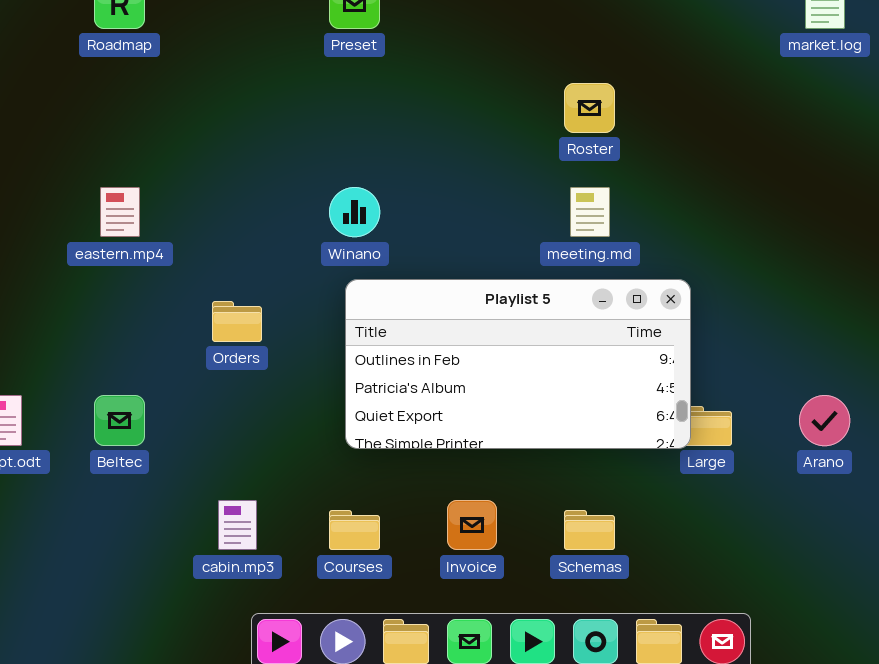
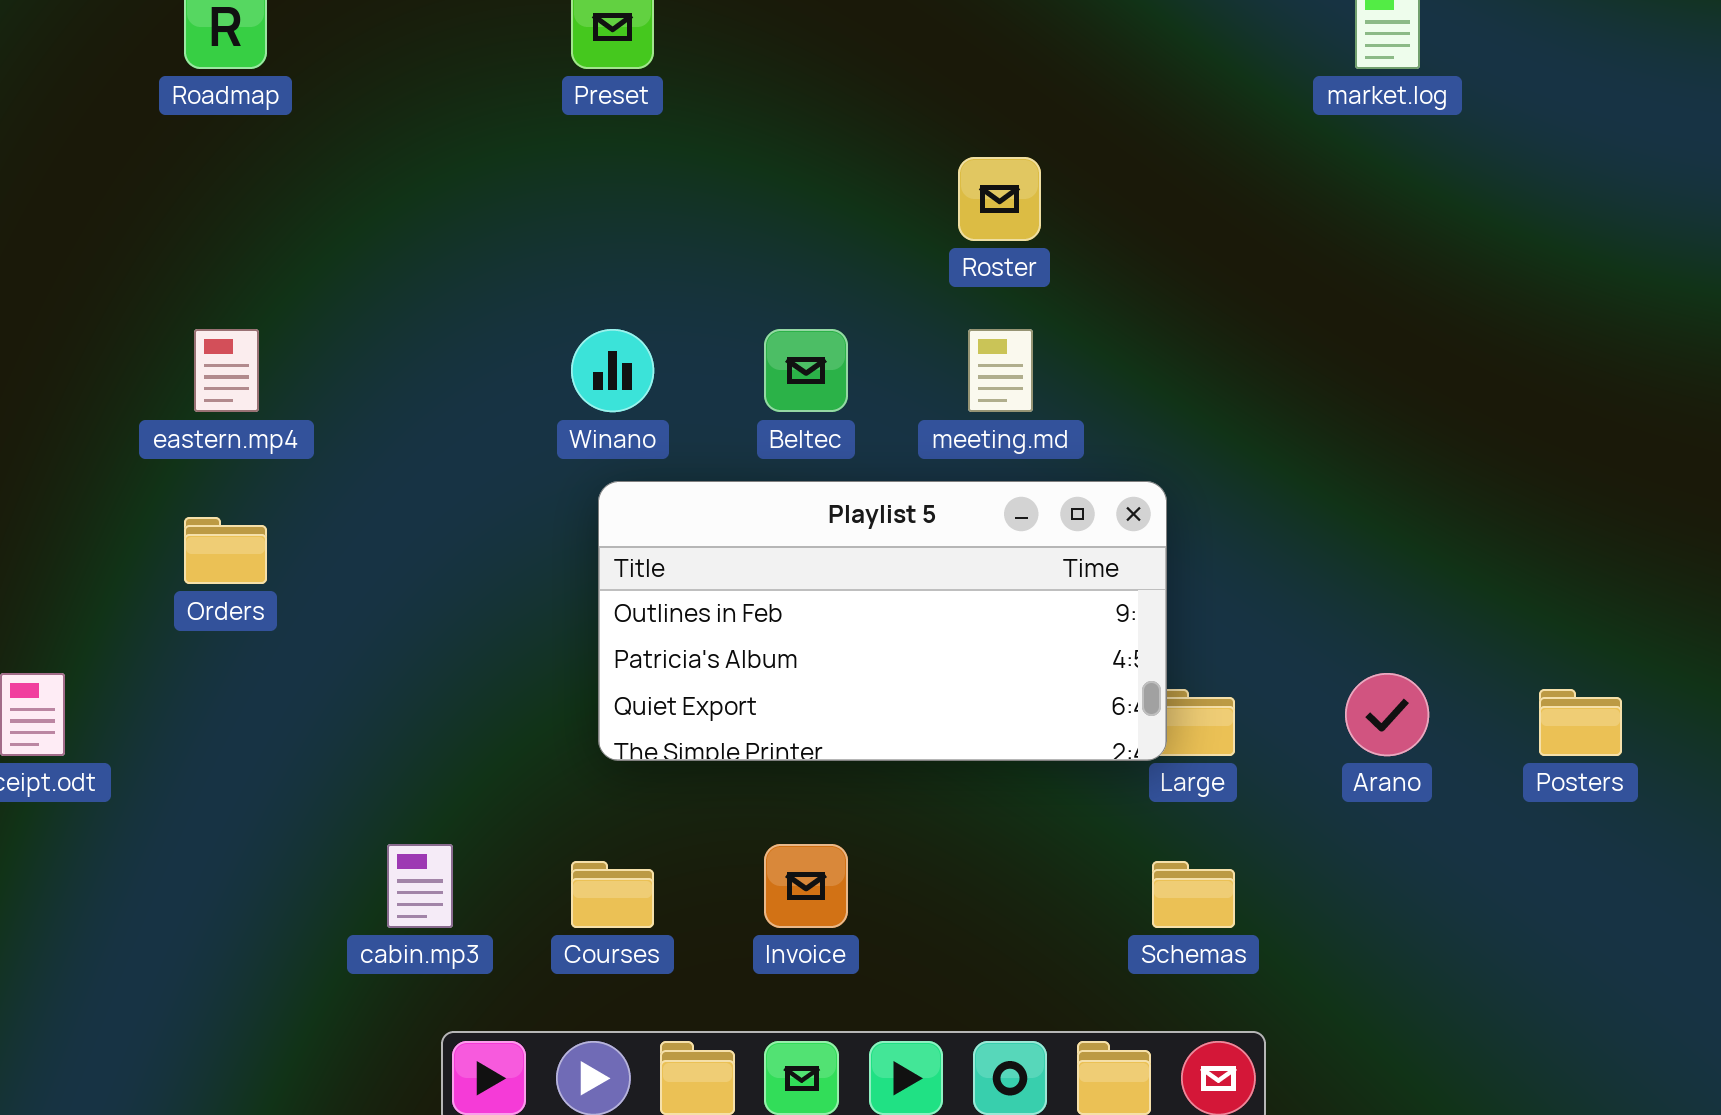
Orders: [212,301,262,342] -> [184,517,267,584], moved
Beltec: [94,395,145,446] -> [764,329,848,412], moved
Schemas: [564,510,615,550] -> [1152,861,1235,928], moved

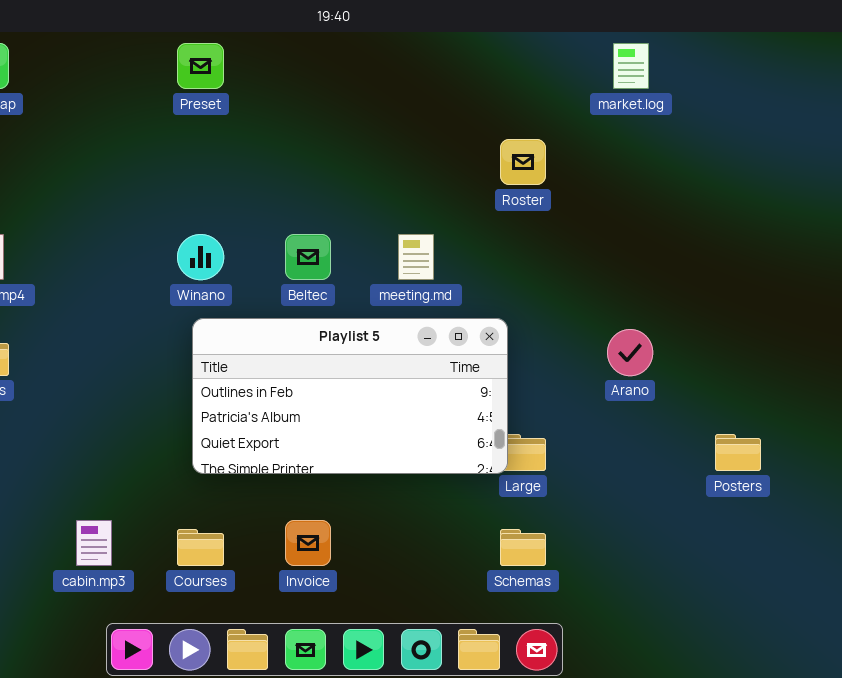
Roster: [958,157,1041,241] -> [500,139,546,185], moved
Arano: [1345,673,1429,756] -> [607,329,653,376], moved

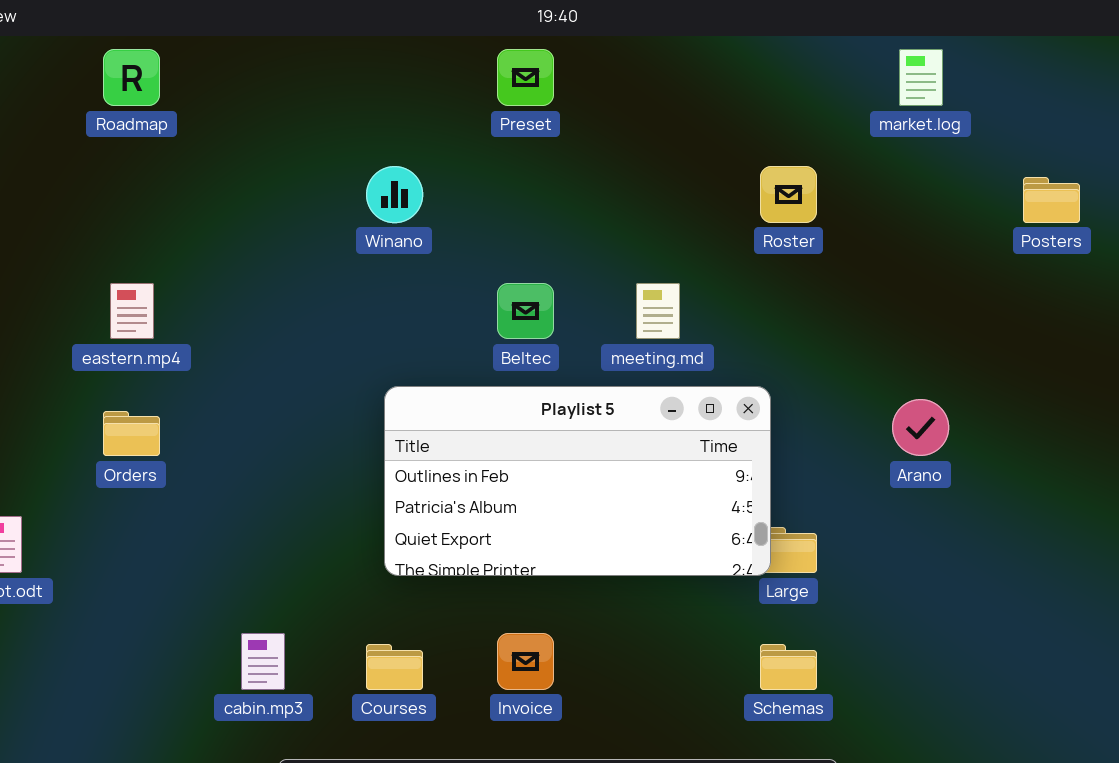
Preset: [177,43,224,89] -> [497,49,554,106], moved
Winano: [177,234,224,280] -> [366,166,423,223], moved
Posters: [715,434,761,471] -> [1023,177,1080,223], moved

